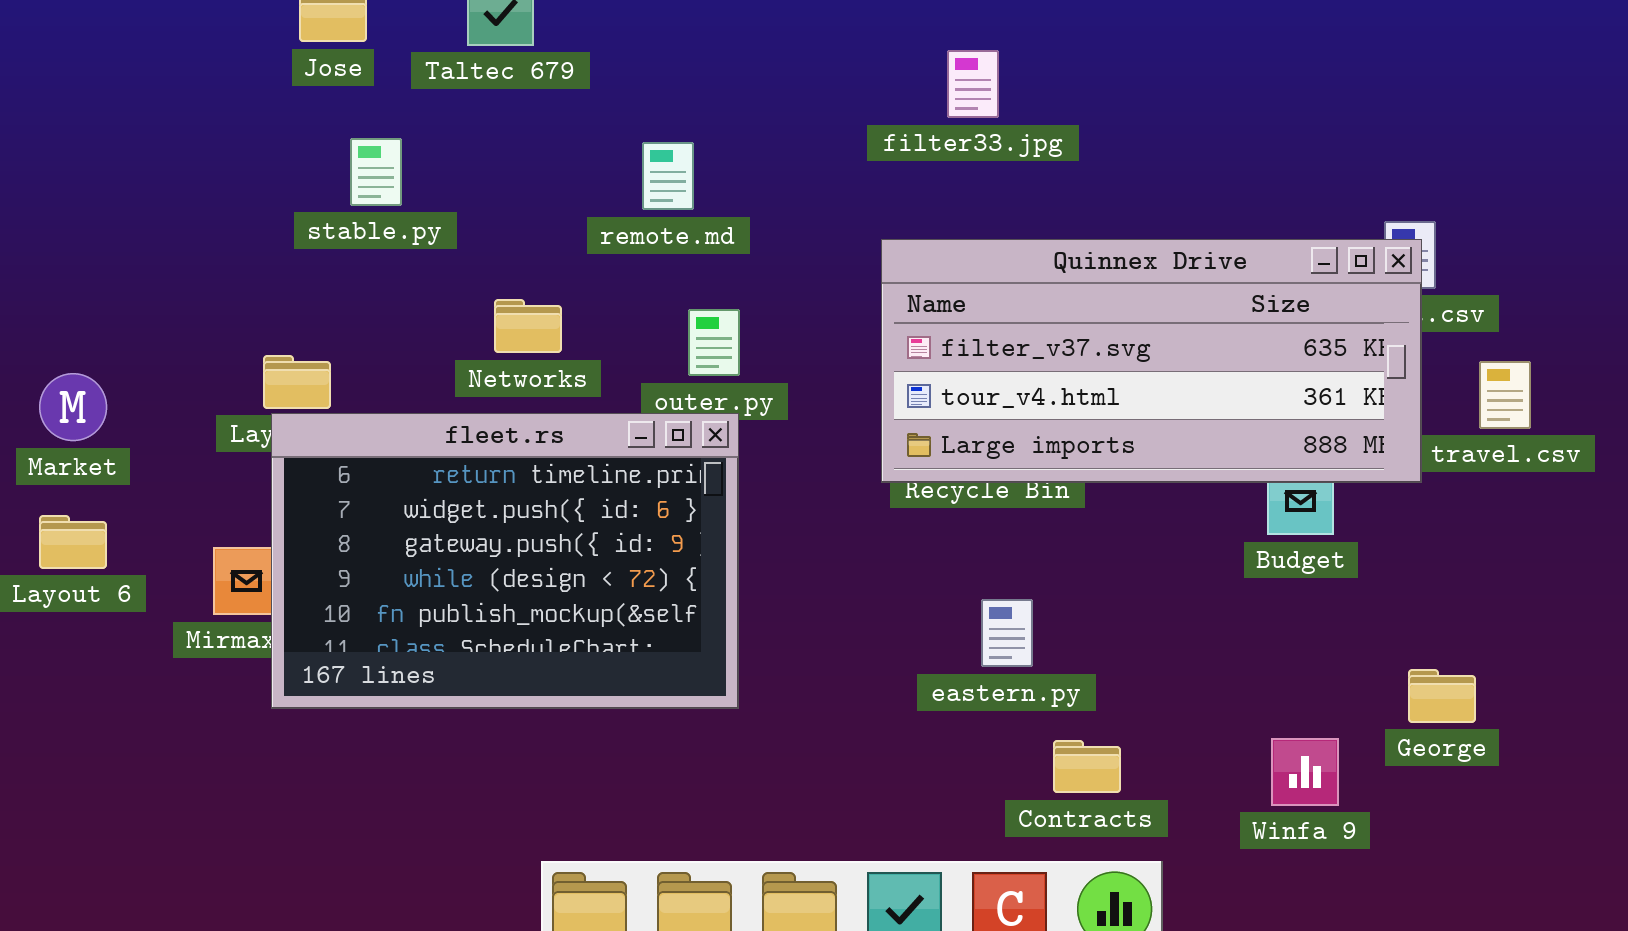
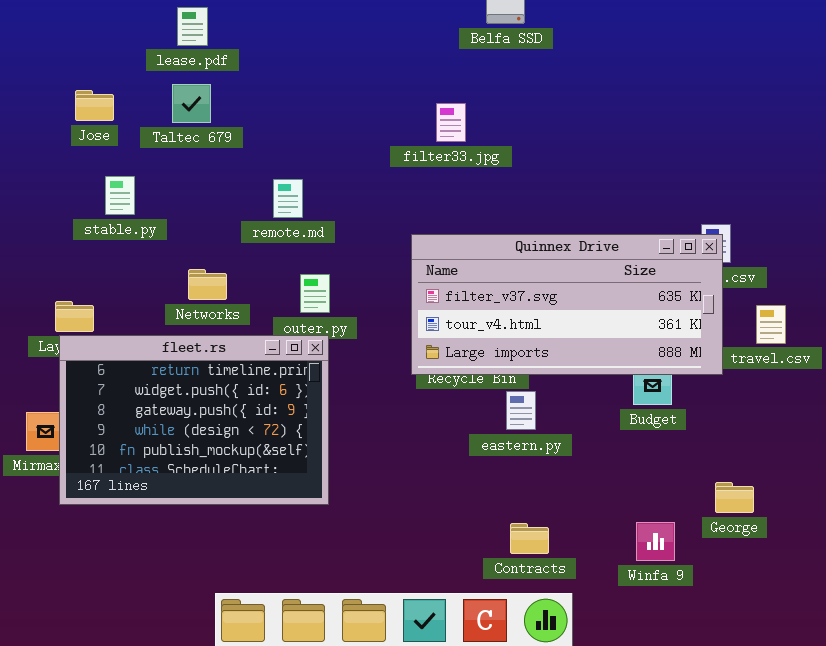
filter33.jpg: [947,50,999,118] -> [436,103,466,142], moved
eastern.py: [981,599,1033,667] -> [506,391,536,430], moved

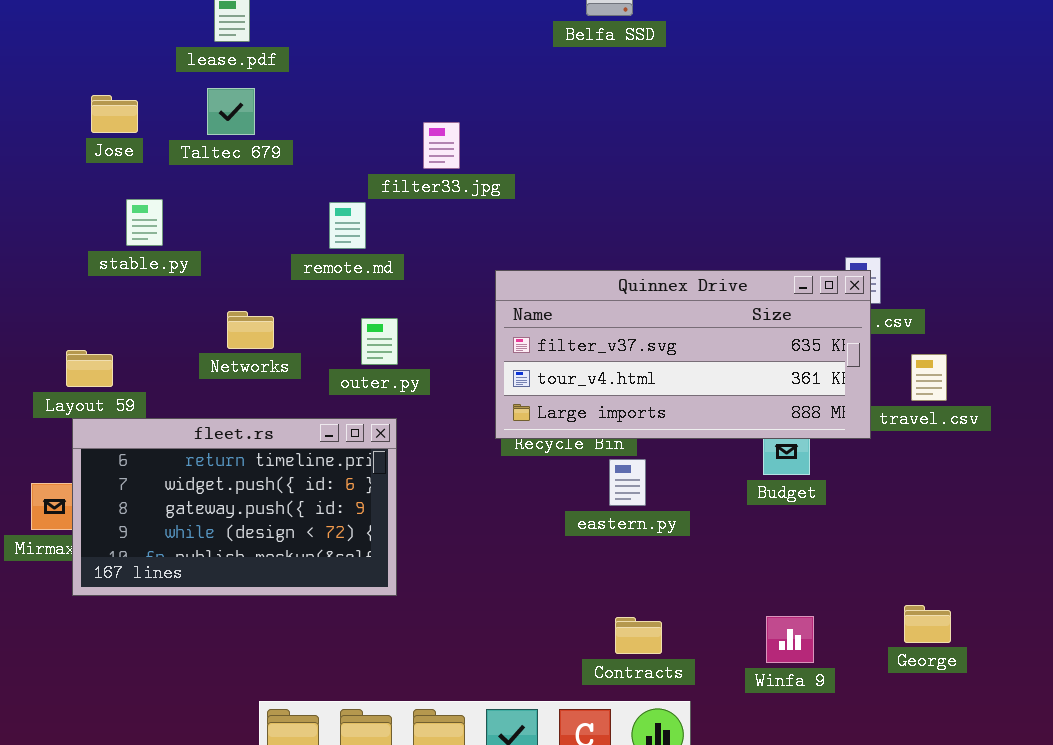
filter33.jpg: [436,103,466,142] -> [423,122,460,169], moved
fleet.rs: [59,335,329,505] -> [72,418,397,596], resized
George: [715,482,754,513] -> [904,605,951,643], moved

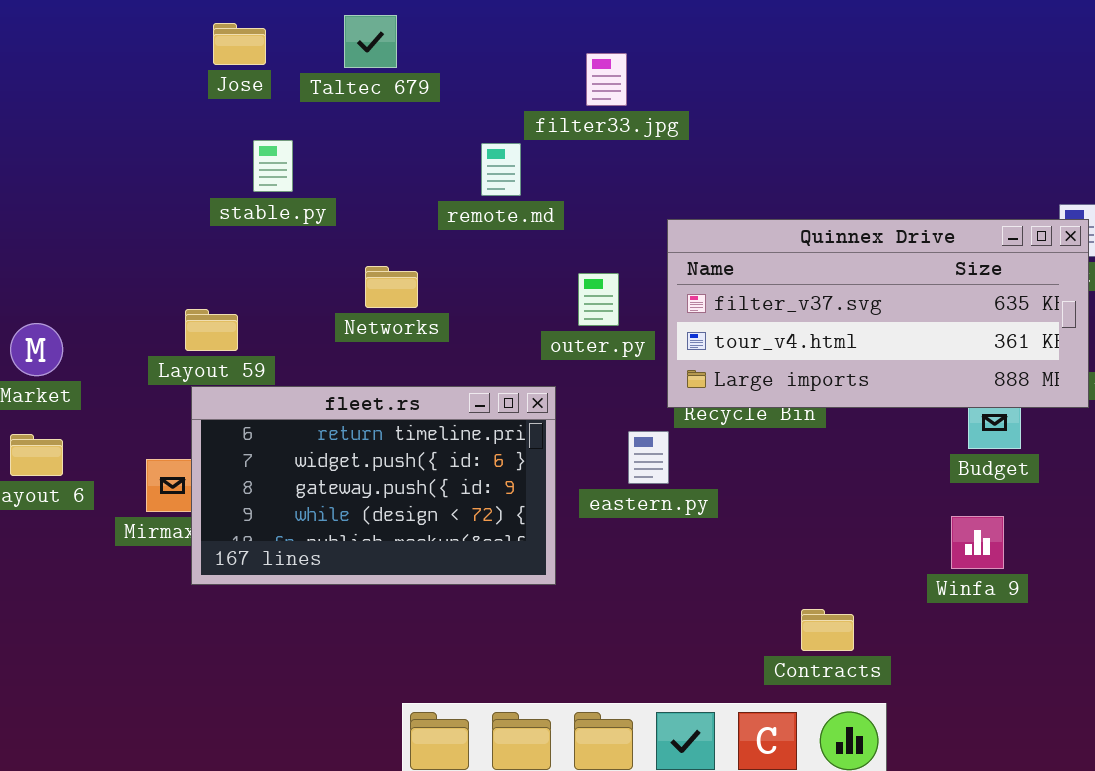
outer.py: [361,318,398,365] -> [578,273,619,326], moved
eastern.py: [609,459,646,506] -> [628,431,669,484], moved
Winfa 9: [766,616,814,663] -> [951,516,1004,569], moved

